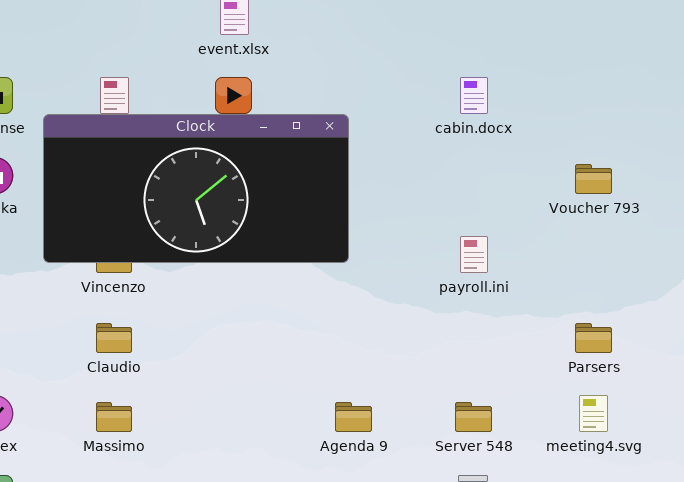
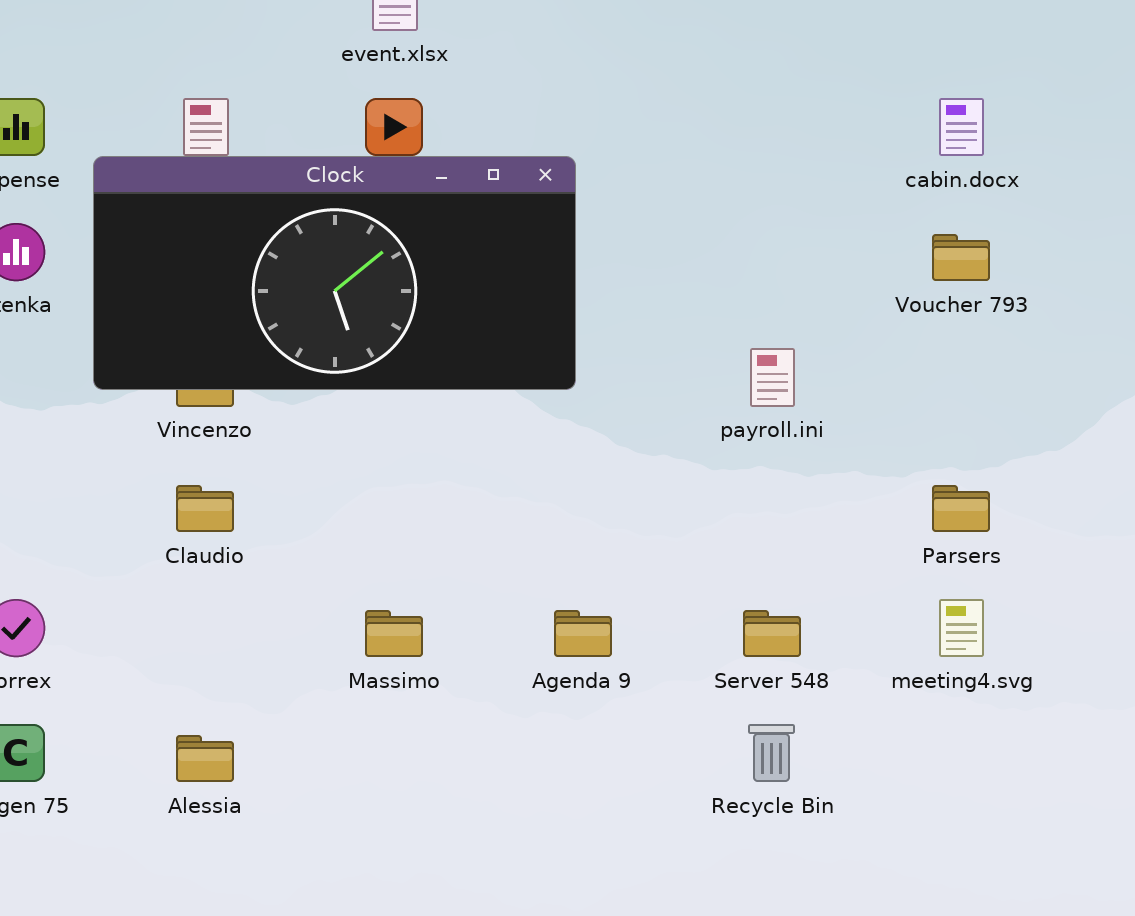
cabin.docx: [460,77,488,114] -> [939,98,984,156], moved
Massimo: [96,402,132,432] -> [365,610,423,657], moved

